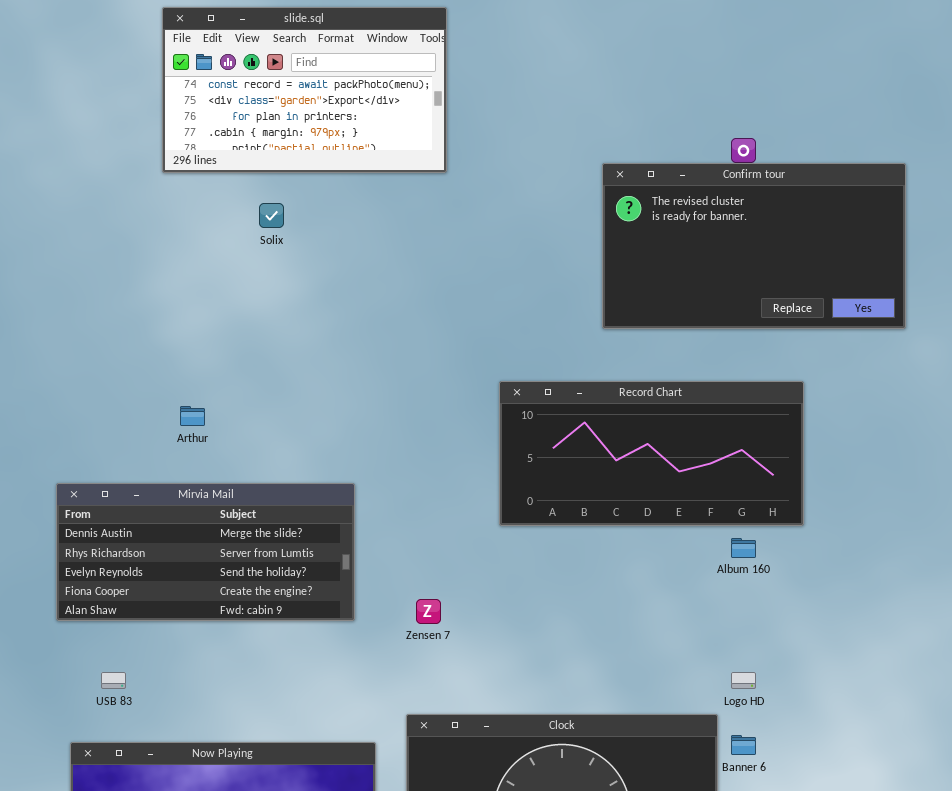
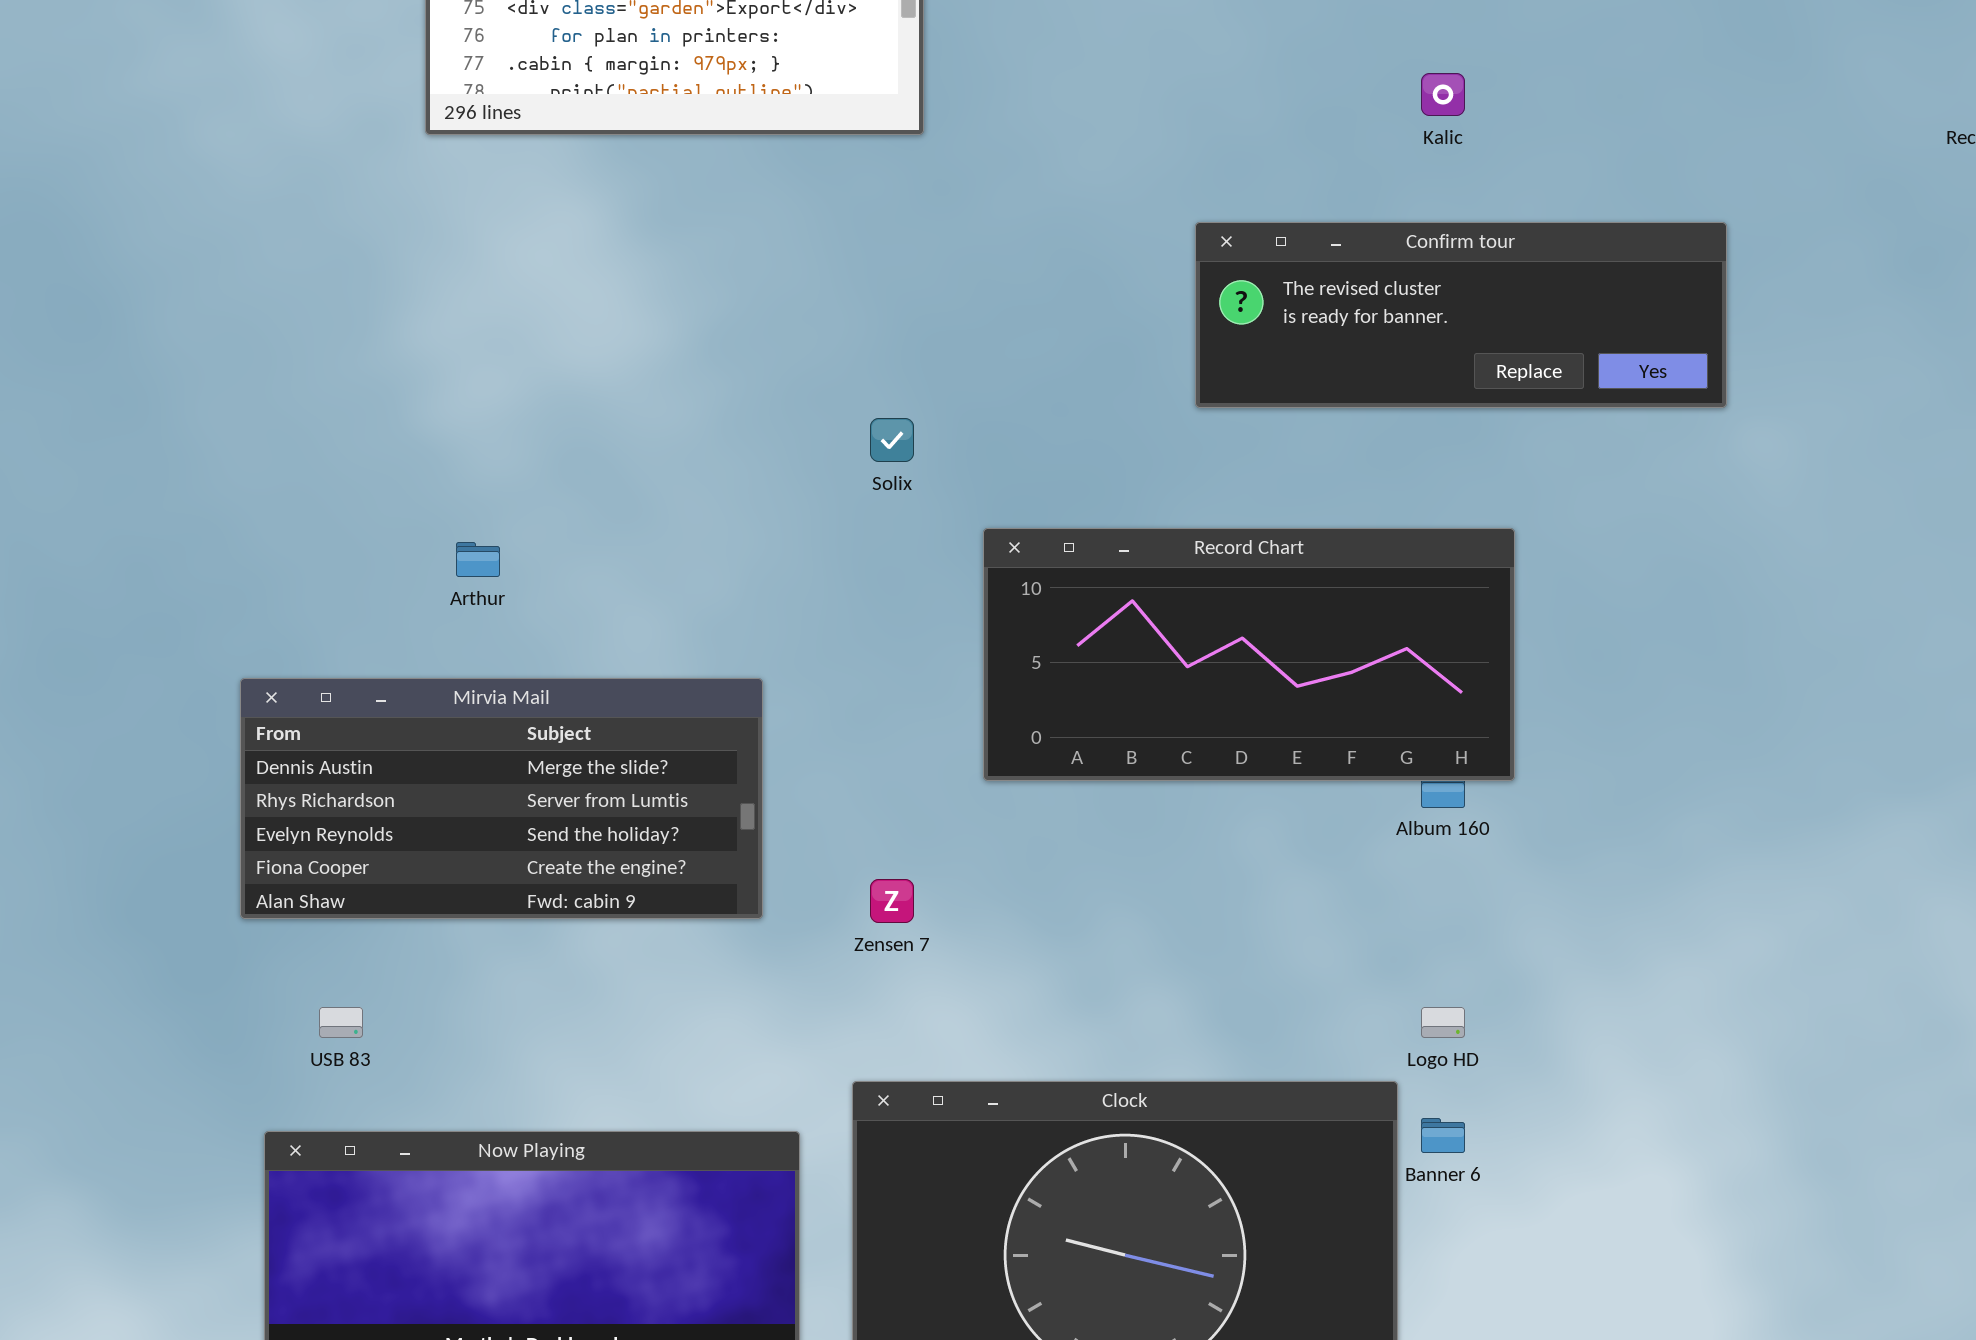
Confirm tour: [602,163,906,329] -> [1195,222,1727,408], resized
Solix: [259,203,284,228] -> [870,418,914,462], moved
Record Chart: [499,381,804,526] -> [983,528,1515,781], moved

